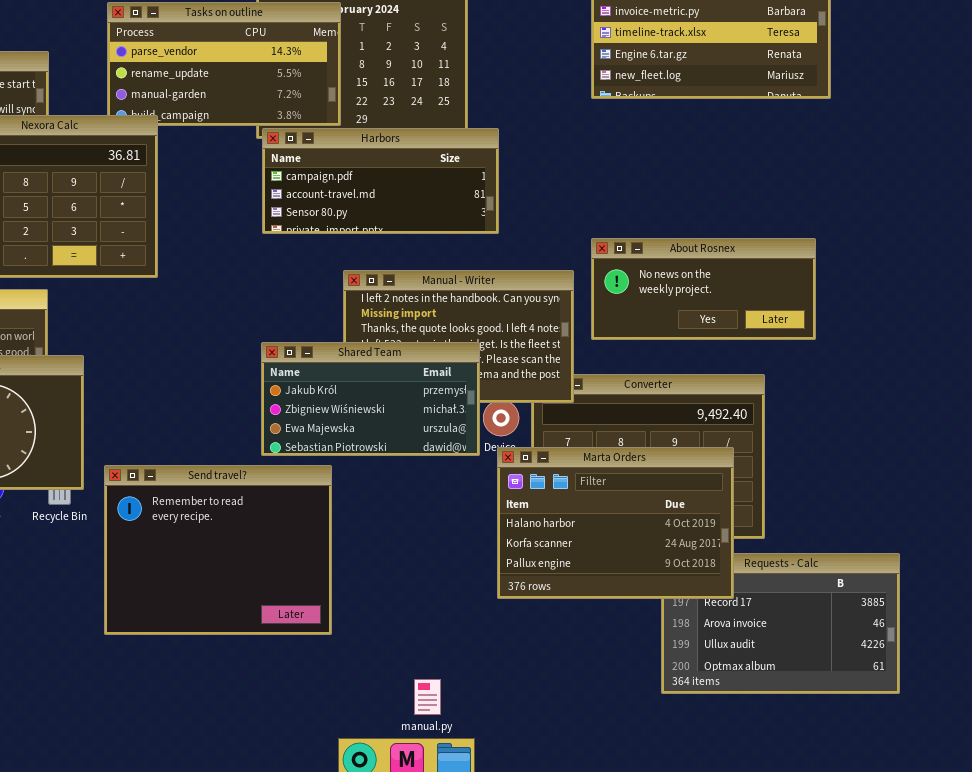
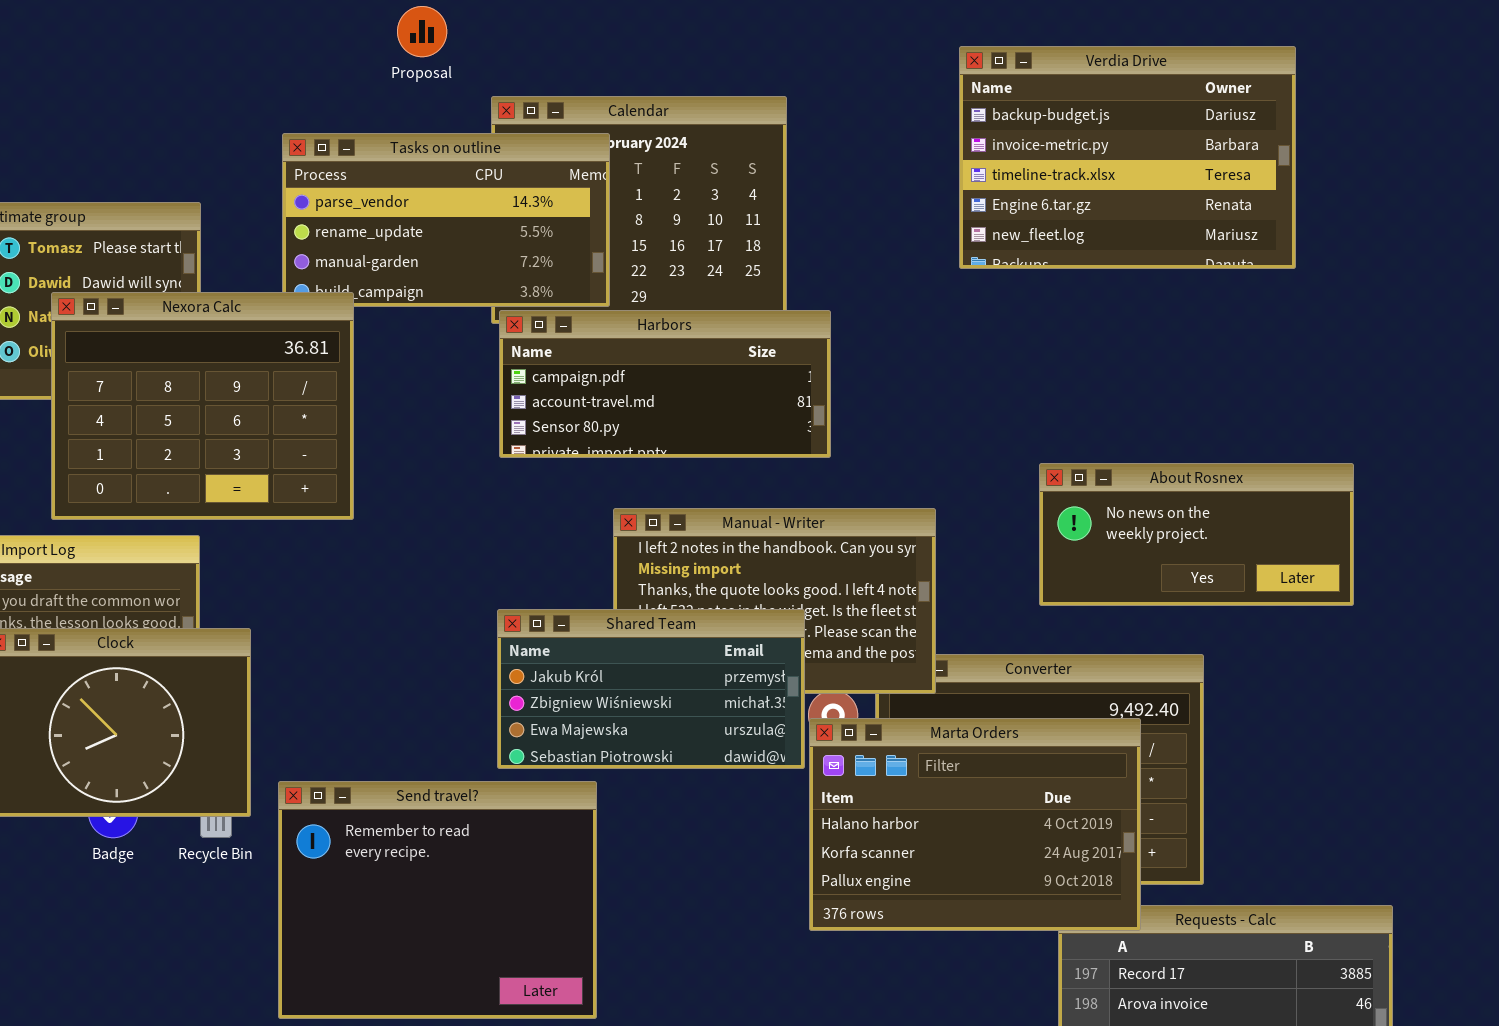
About Rosnex: [591,238,816,340] -> [1039,463,1354,606], moved
Marta Orders: [497,447,734,599] -> [809,718,1141,931], moved

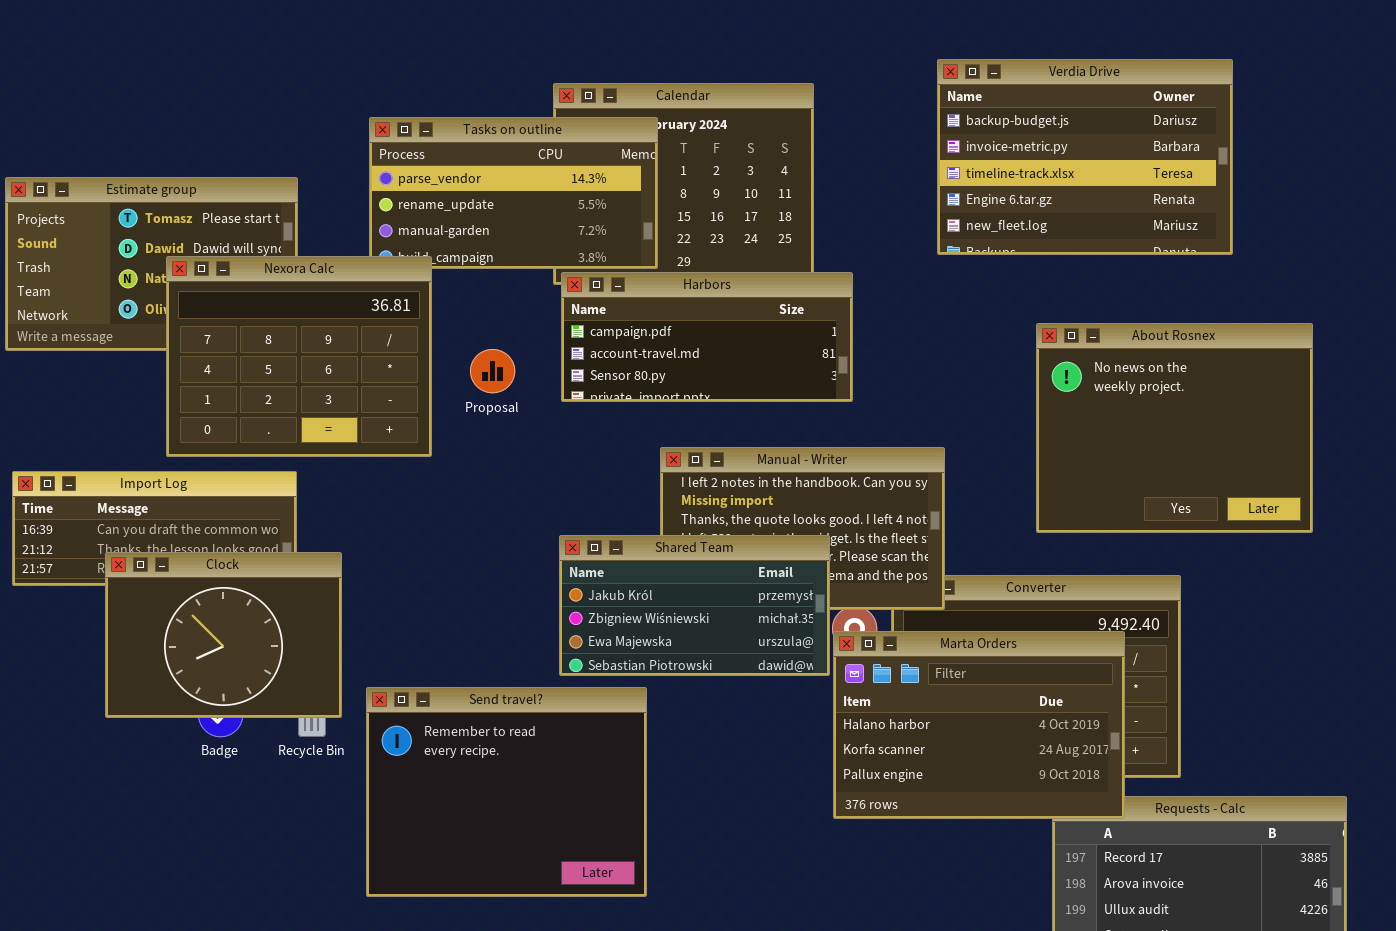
Proposal: [397,6,447,57] -> [470,349,515,393], moved
Verdia Drive: [959,46,1296,269] -> [937,59,1233,255], moved
About Rosnex: [1039,463,1354,606] -> [1036,323,1313,533], resized

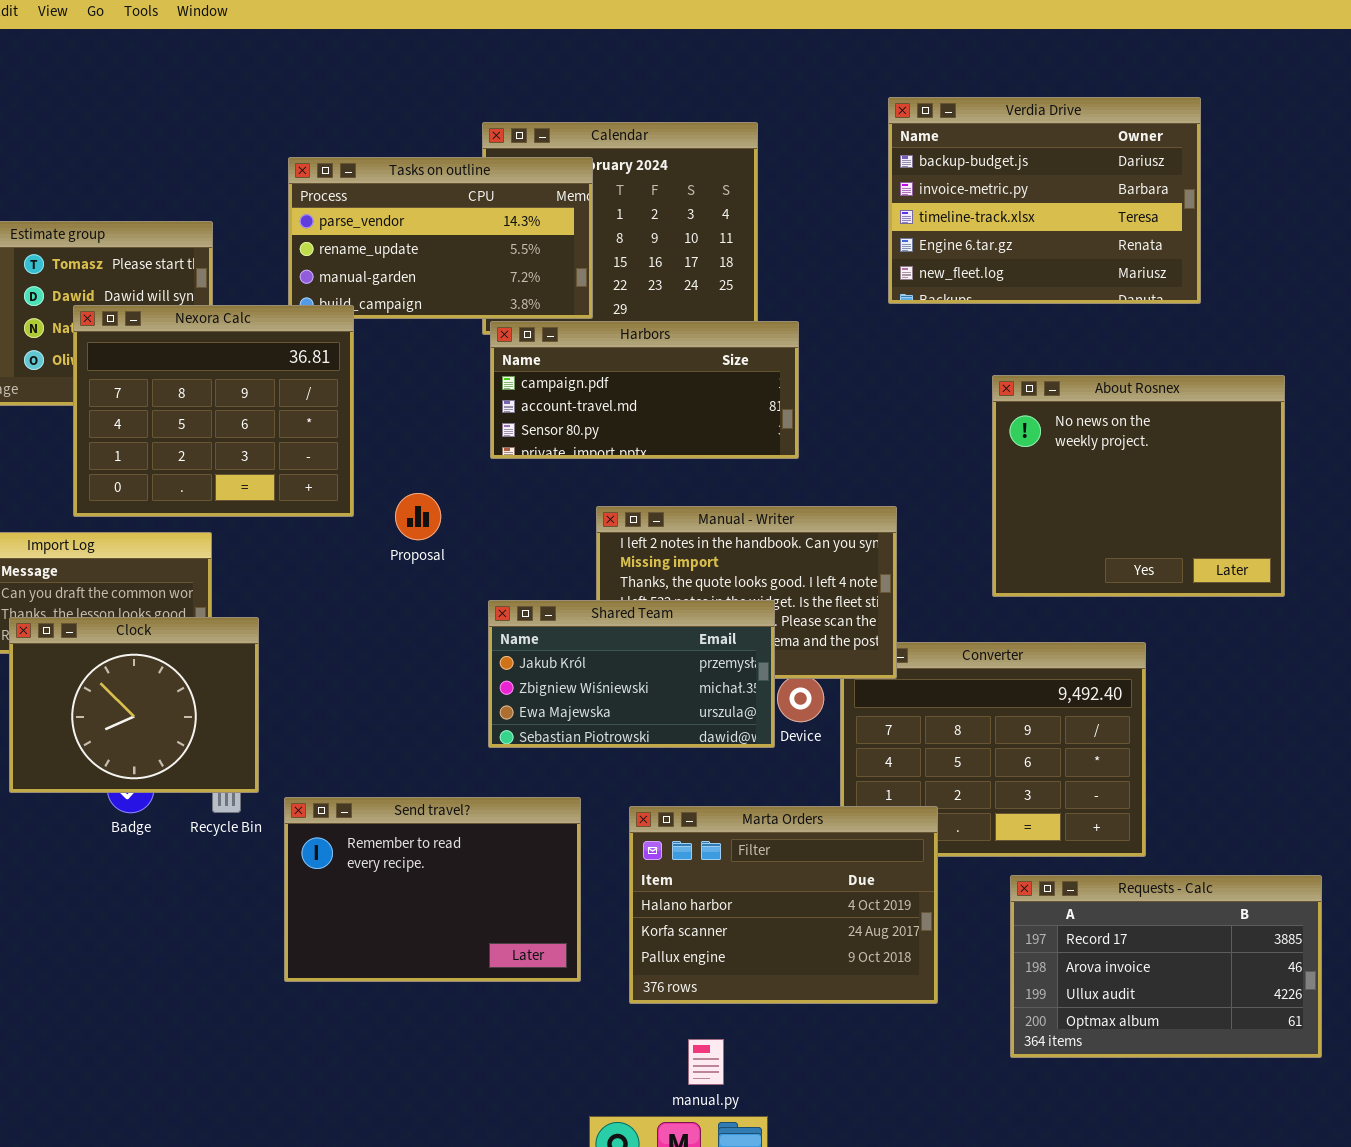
Proposal: [470,349,515,393] -> [395,493,441,540], moved
Marta Orders: [833,631,1125,819] -> [629,806,938,1004], moved
Send travel?: [366,687,647,897] -> [284,797,581,982], resized

